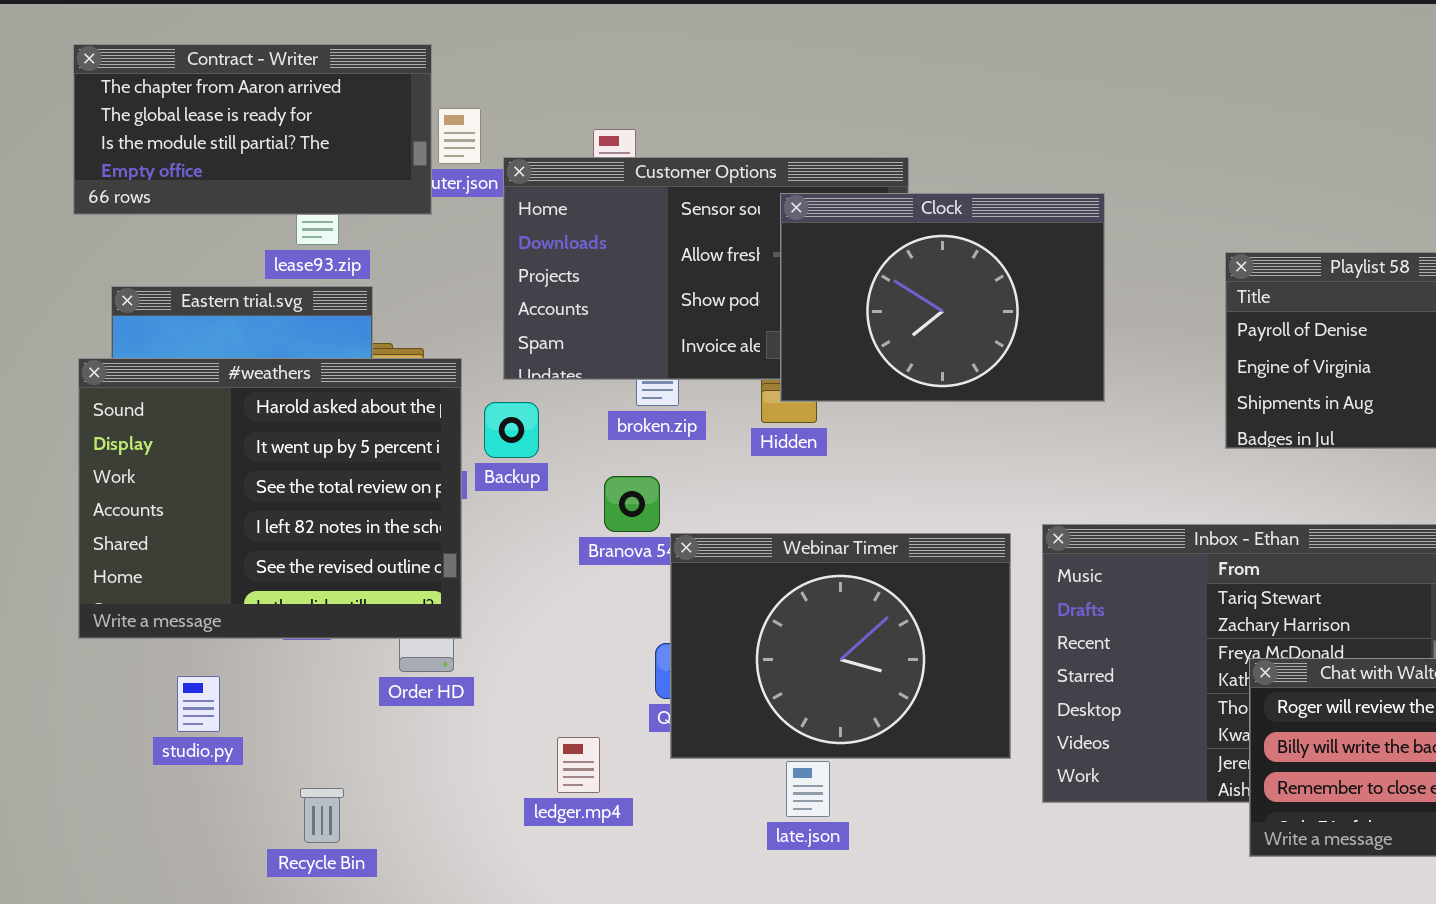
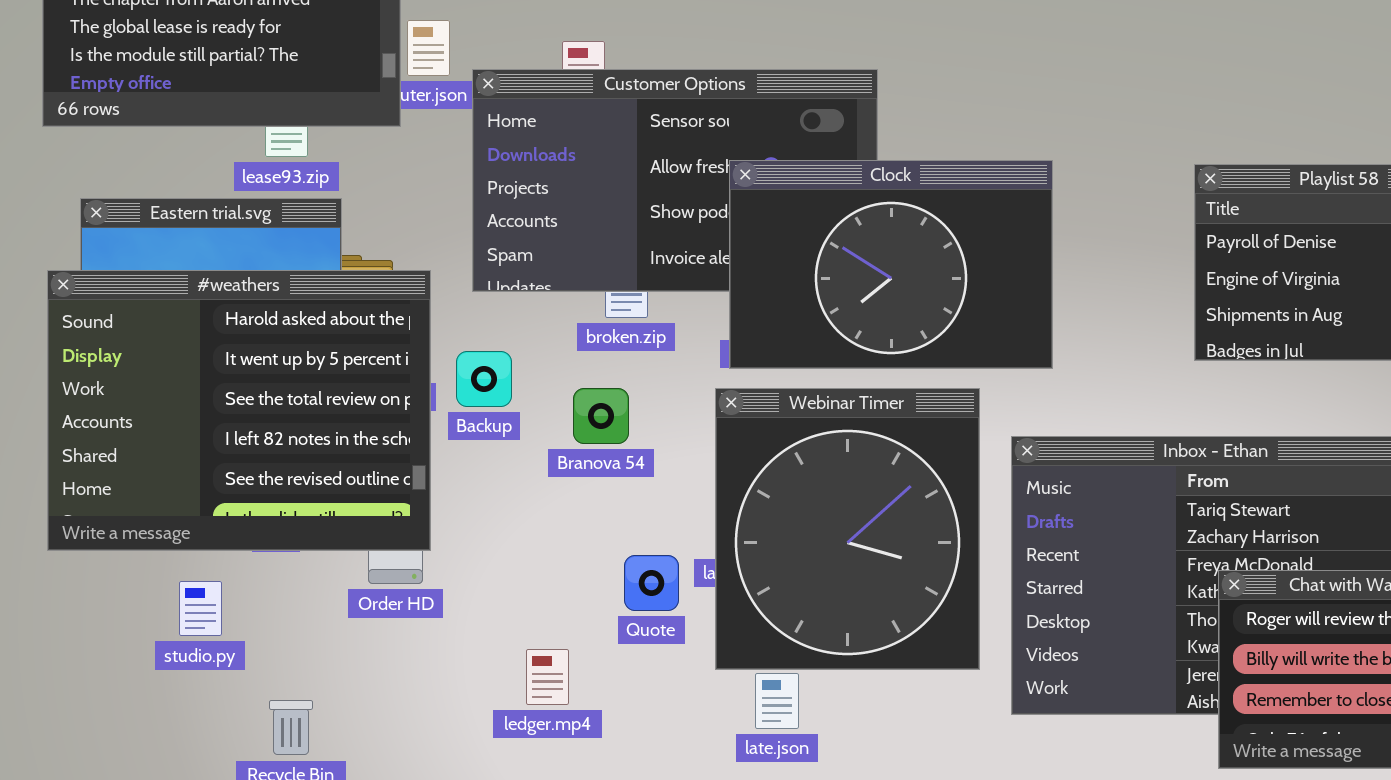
Clock: [780,193,1105,402] -> [729,160,1053,369], moved
Backup: [484,402,539,458] -> [456,351,512,407], moved
Webinar Timer: [670,533,1011,759] -> [715,388,980,670], resized
studio.py: [177,676,220,732] -> [179,581,222,636], moved

